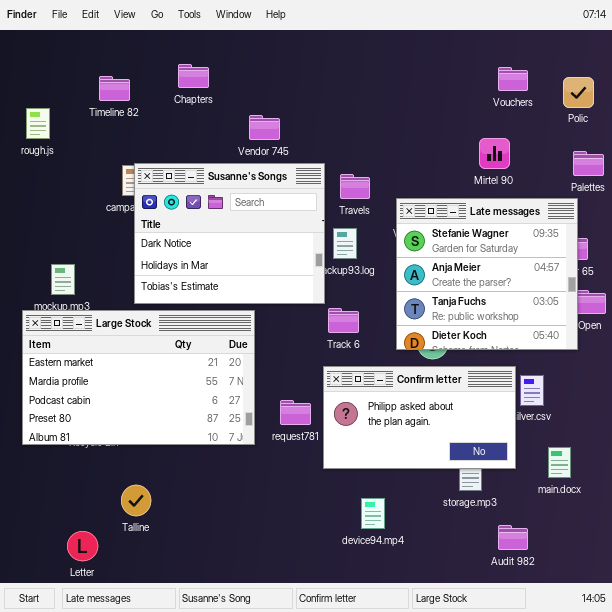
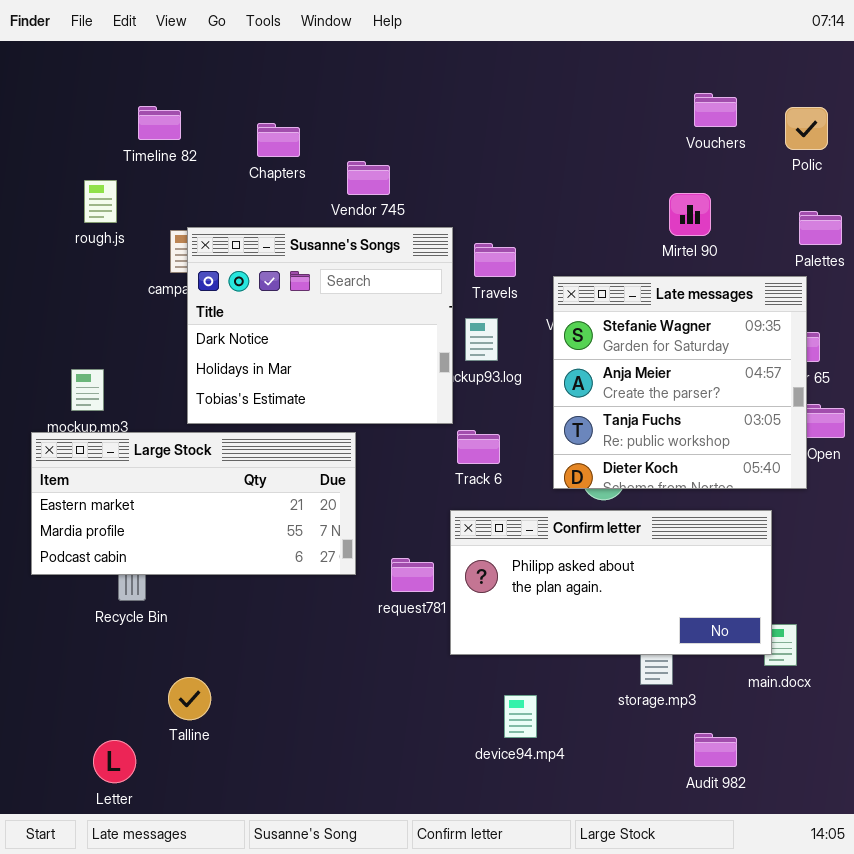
Chapters: [178,64,209,88] -> [257,123,300,157], moved
rough.js: [26,108,50,139] -> [84,180,117,223], moved
Large Stock: [22,310,255,445] -> [31,432,356,575], resized
Confirm letter: [323,366,516,469] -> [450,510,772,655], resized

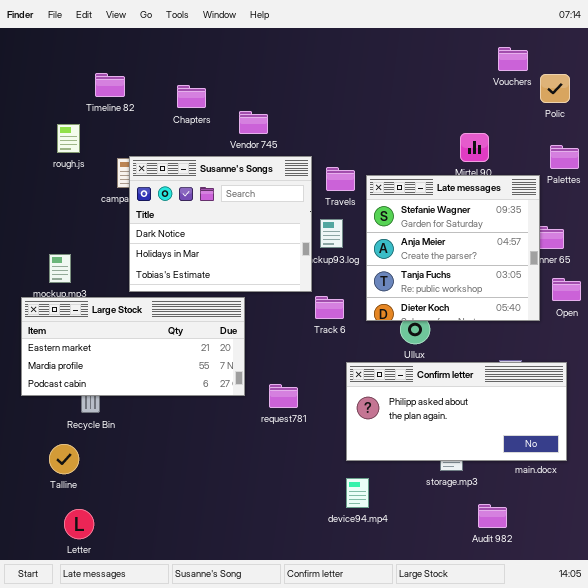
Vouchers: [694,93,737,127] -> [498,47,528,71], moved
Late messages: [553,276,807,489] -> [366,175,540,321], moved
Confirm letter: [450,510,772,655] -> [346,362,567,461], moved
Talline: [168,677,211,720] -> [49,444,79,474], moved

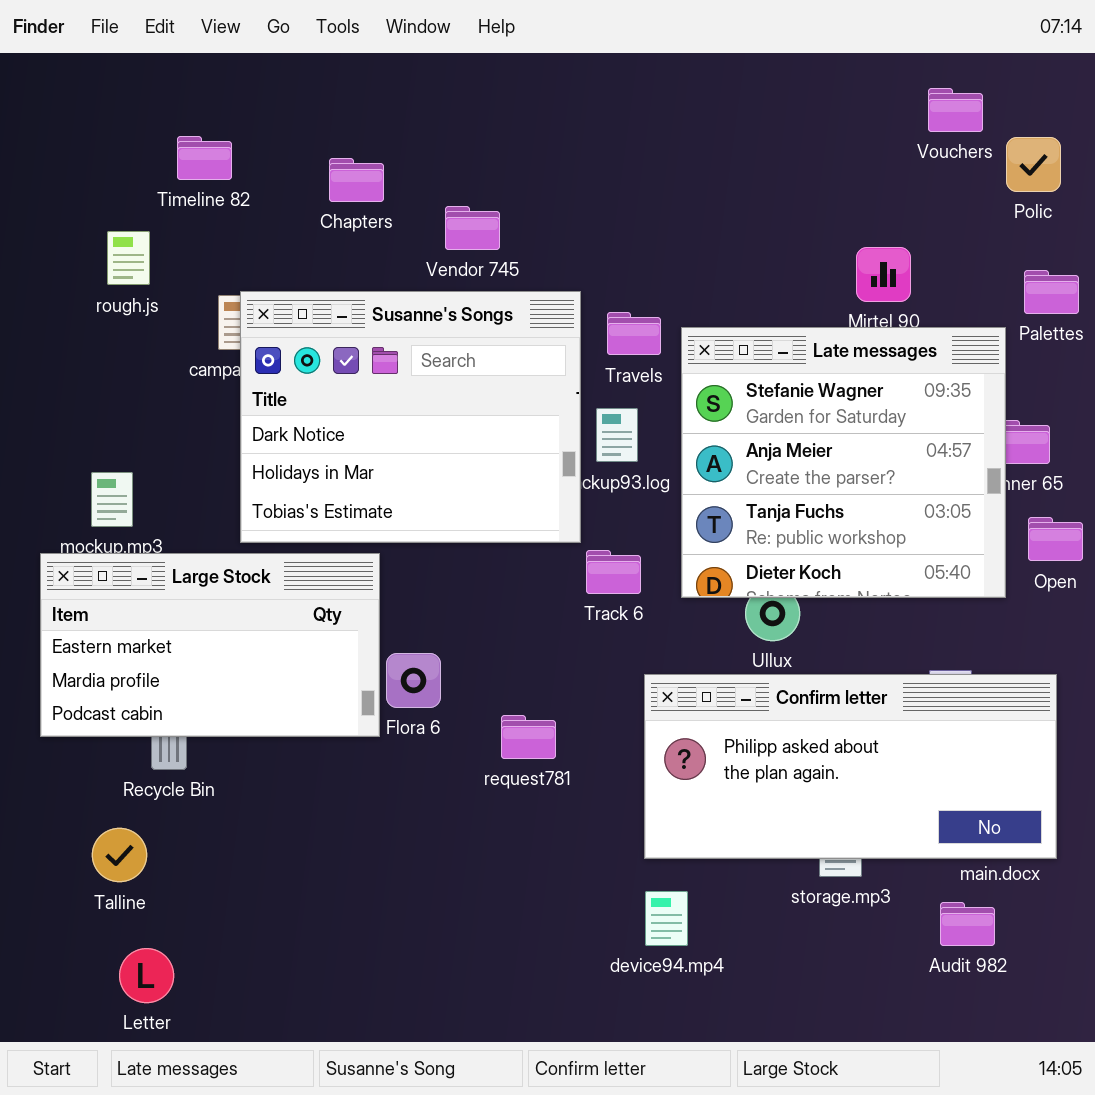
Large Stock: [21,297,245,396] -> [40,553,380,737], resized
Audit 982: [478,504,507,528] -> [940,902,995,946], moved

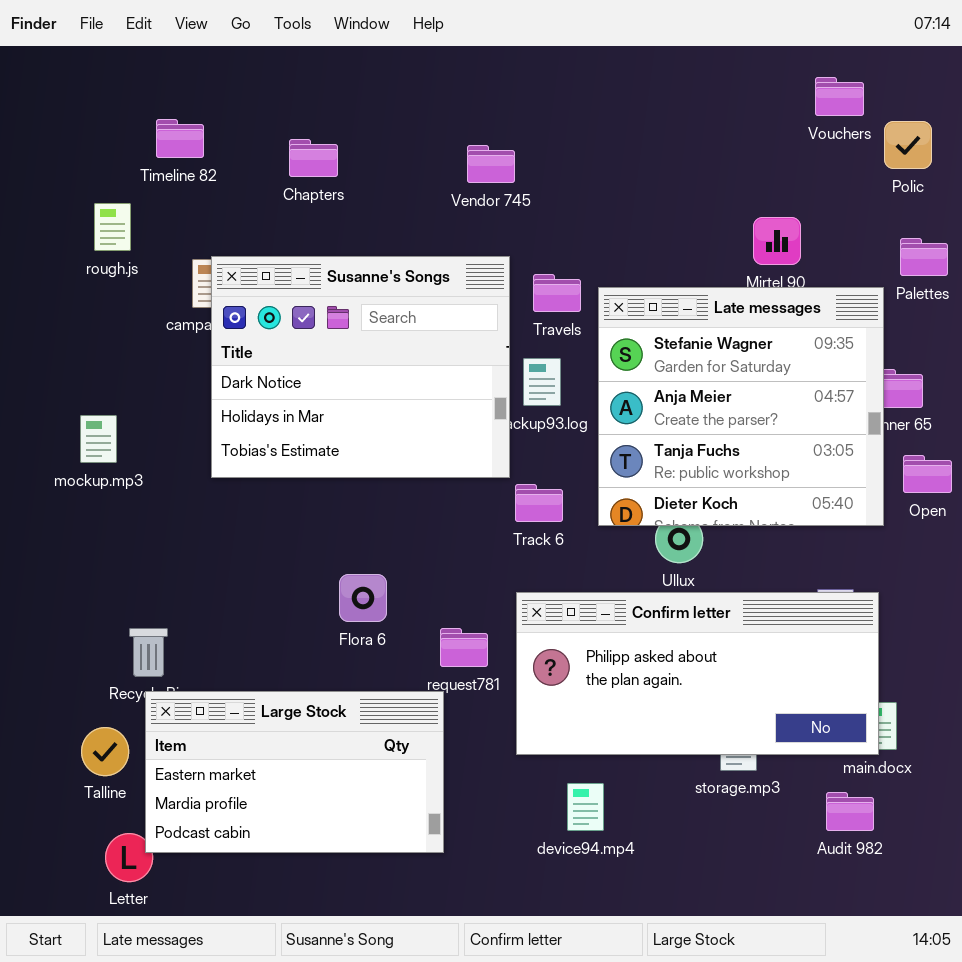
Vendor 745: [445,206,500,250] -> [467,145,515,183], moved
Large Stock: [40,553,380,737] -> [145,691,444,853], moved
Confirm letter: [644,674,1057,859] -> [516,592,879,755], moved

